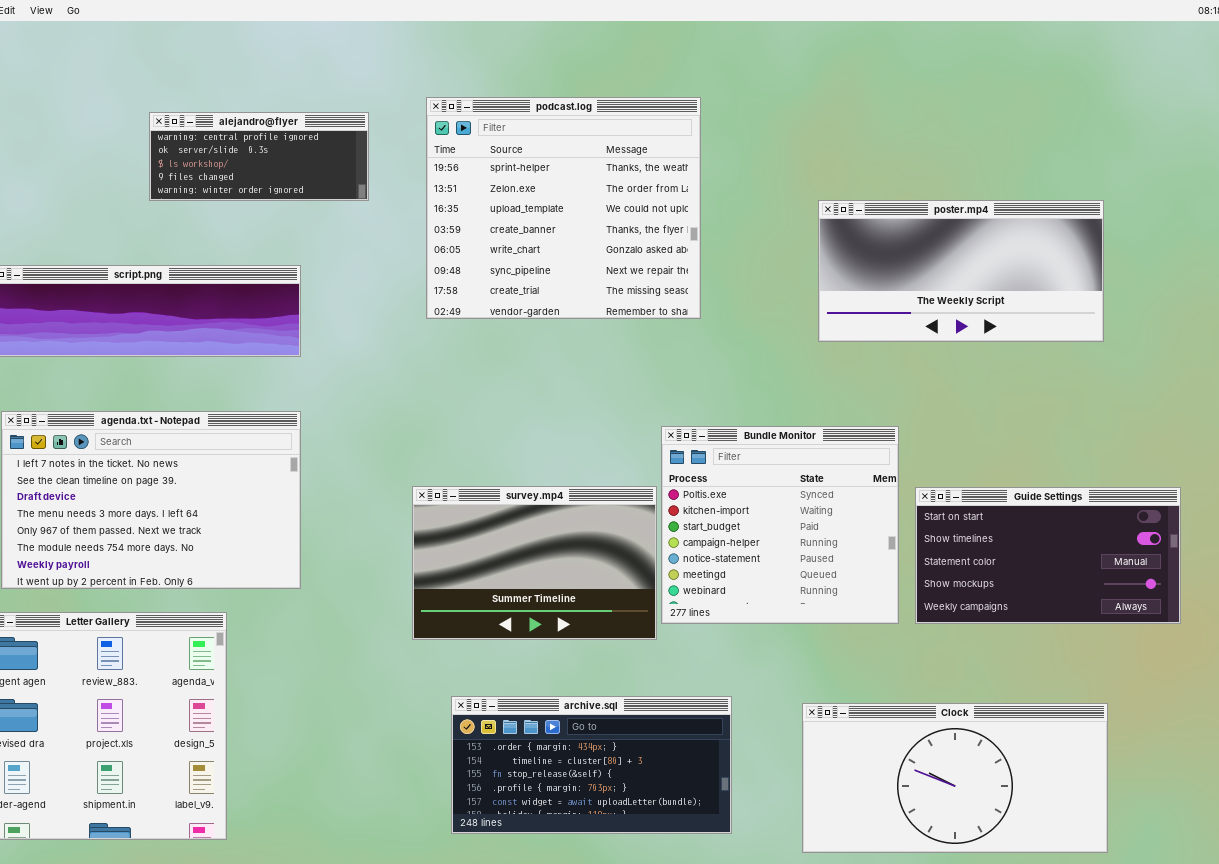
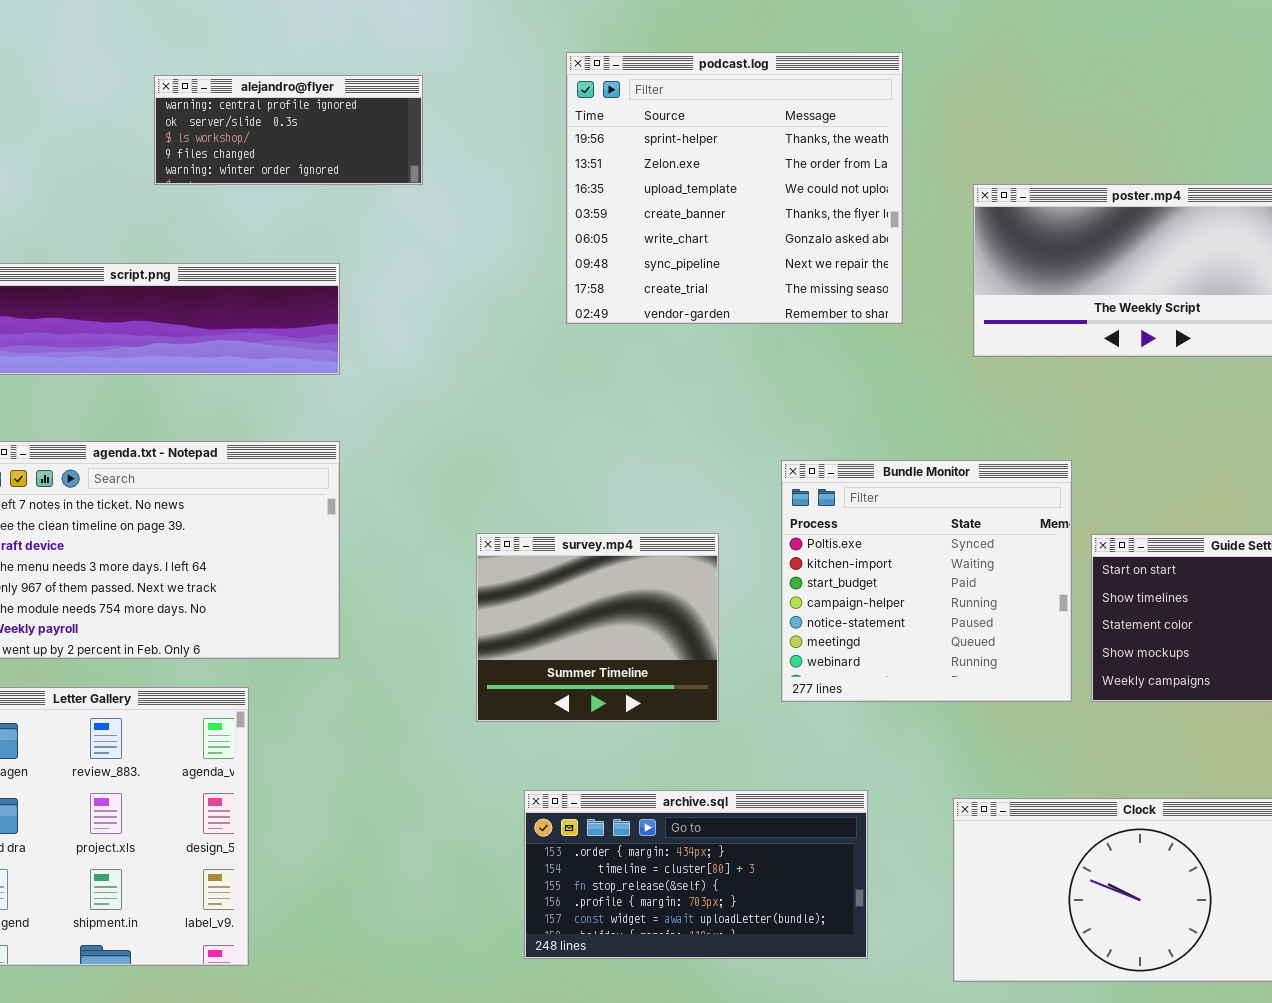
podcast.log: [426,97,701,319] -> [566,52,903,324], moved
survey.mp4: [412,486,657,640] -> [476,533,719,722], resized

